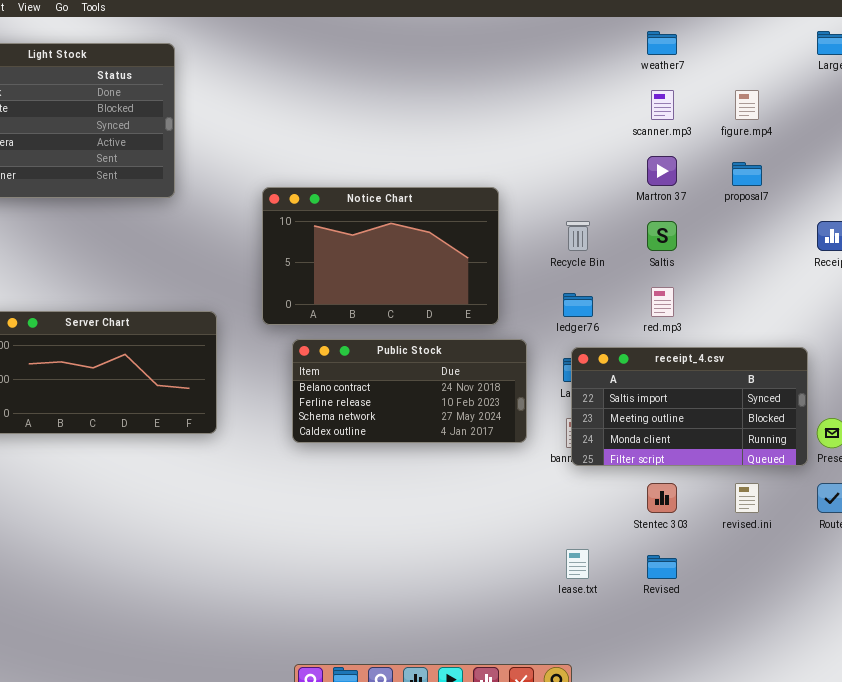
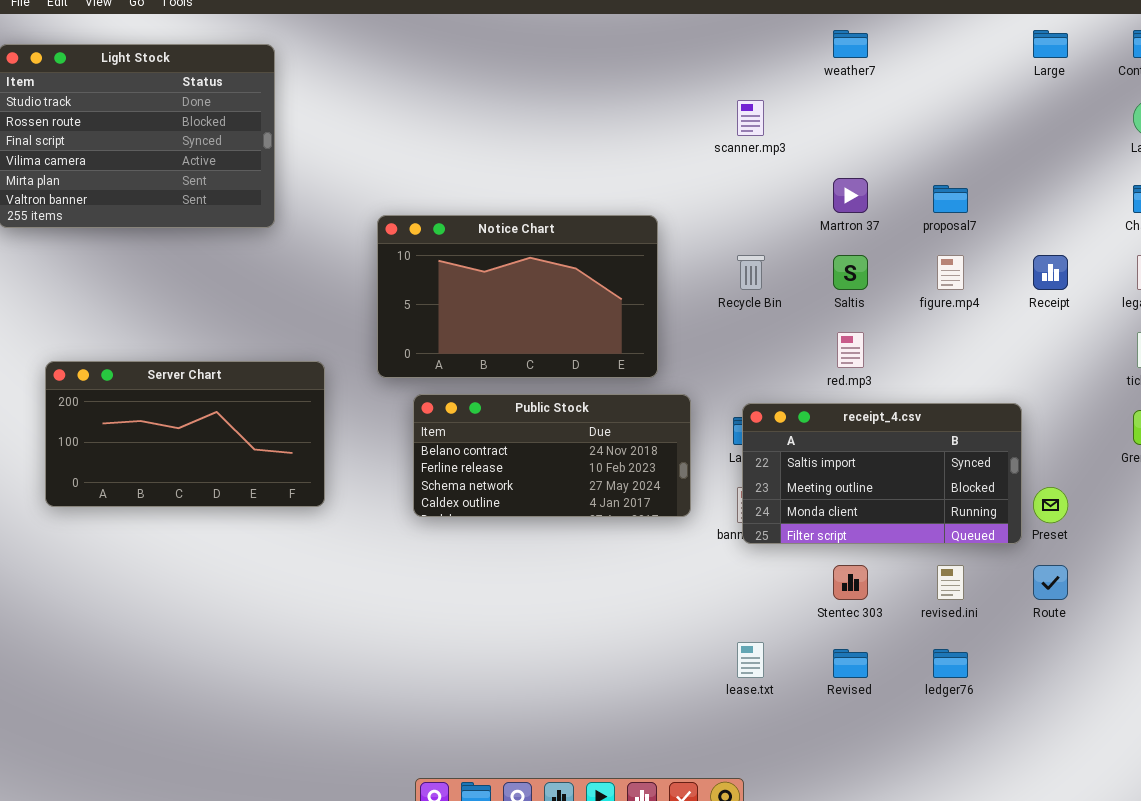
scanner.mp3: [651,90,674,120] -> [737,100,764,136], moved
figure.mp4: [735,90,759,120] -> [937,255,964,290], moved
ledger76: [563,293,593,317] -> [933,649,968,678], moved

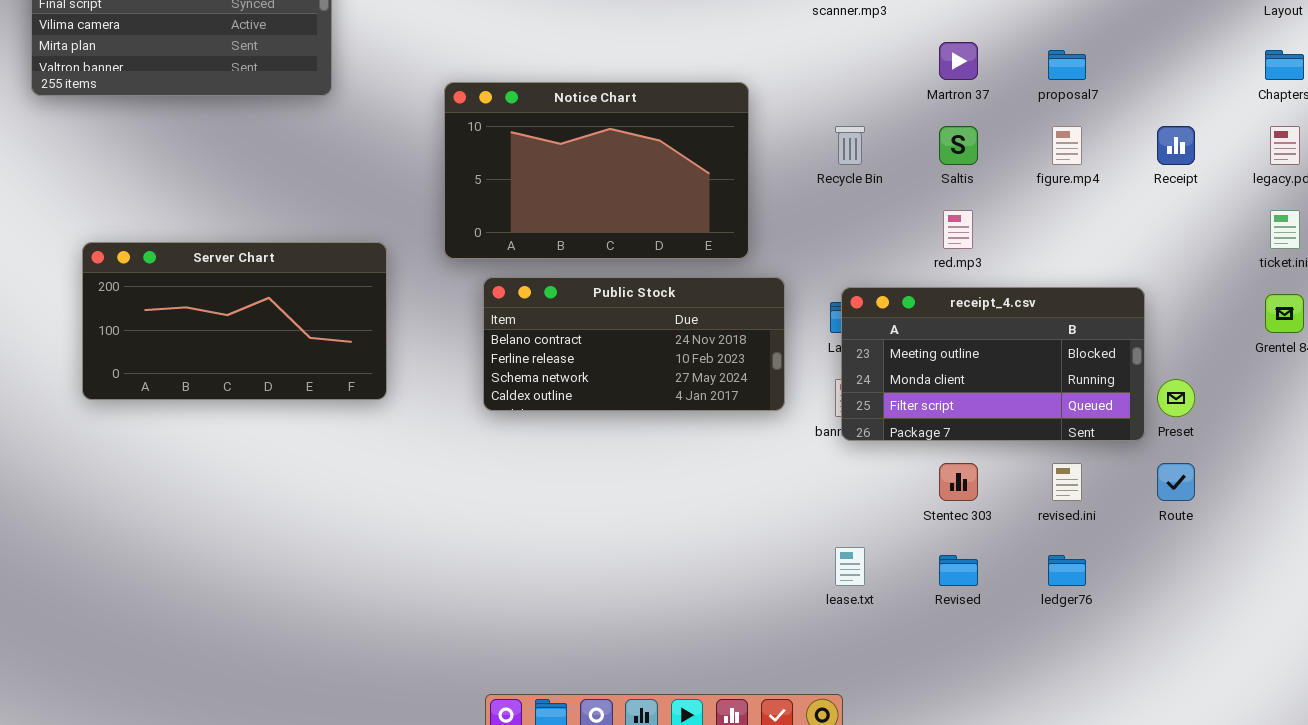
receipt_4.csv: [742,403,1022,544] -> [841,287,1145,441], scrolled down 1 row

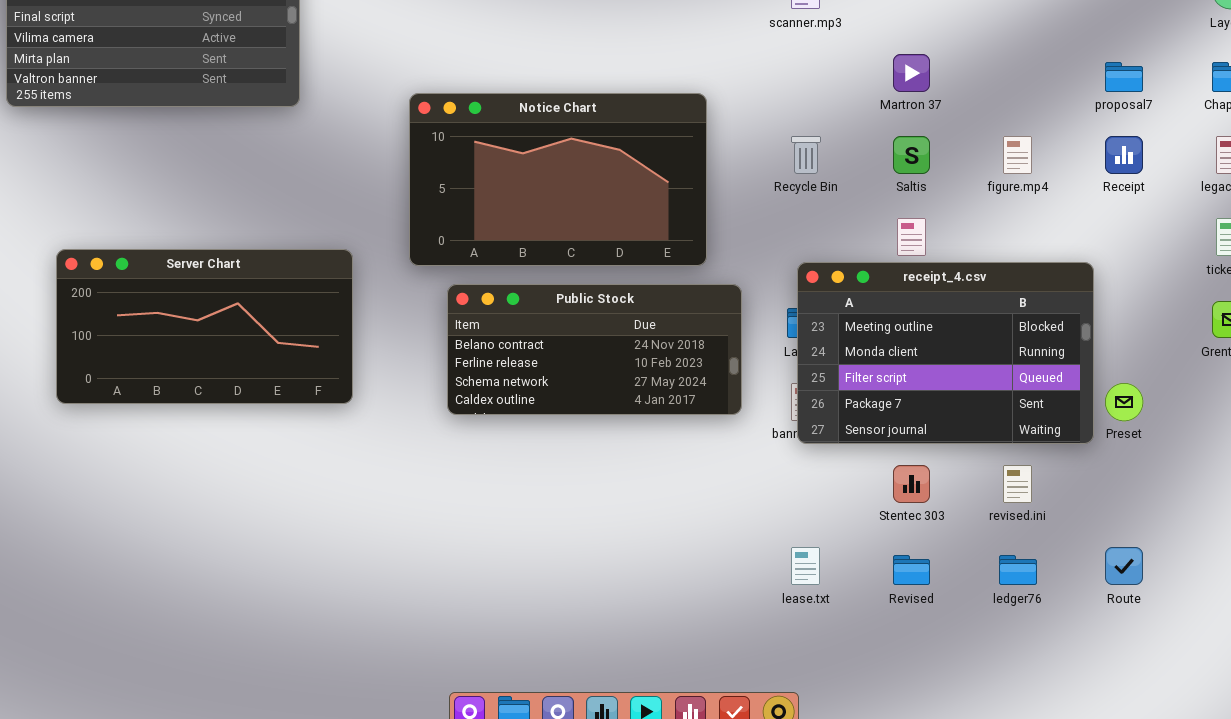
proposal7: [1048,50,1086,80] -> [1105,62,1143,92], moved
receipt_4.csv: [841,287,1145,441] -> [797,262,1094,444], resized
Route: [1157,463,1195,501] -> [1105,547,1143,585], moved

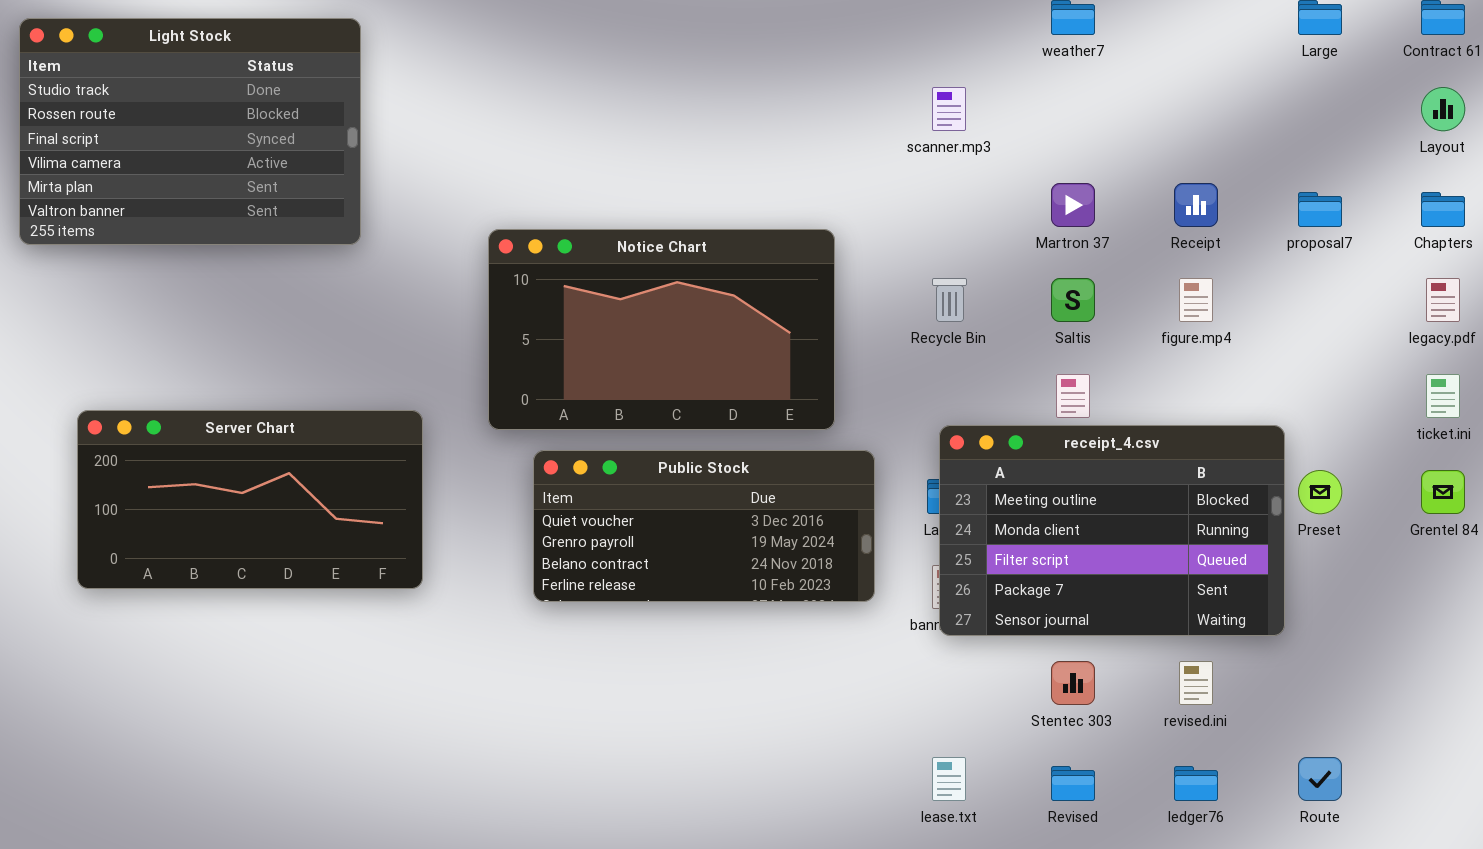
Receipt: [1105,136,1143,174] -> [1174,183,1218,227], moved
Public Stock: [447,284,742,415] -> [533,450,875,602], scrolled up 2 rows
Preset: [1105,383,1143,421] -> [1298,470,1342,514], moved

